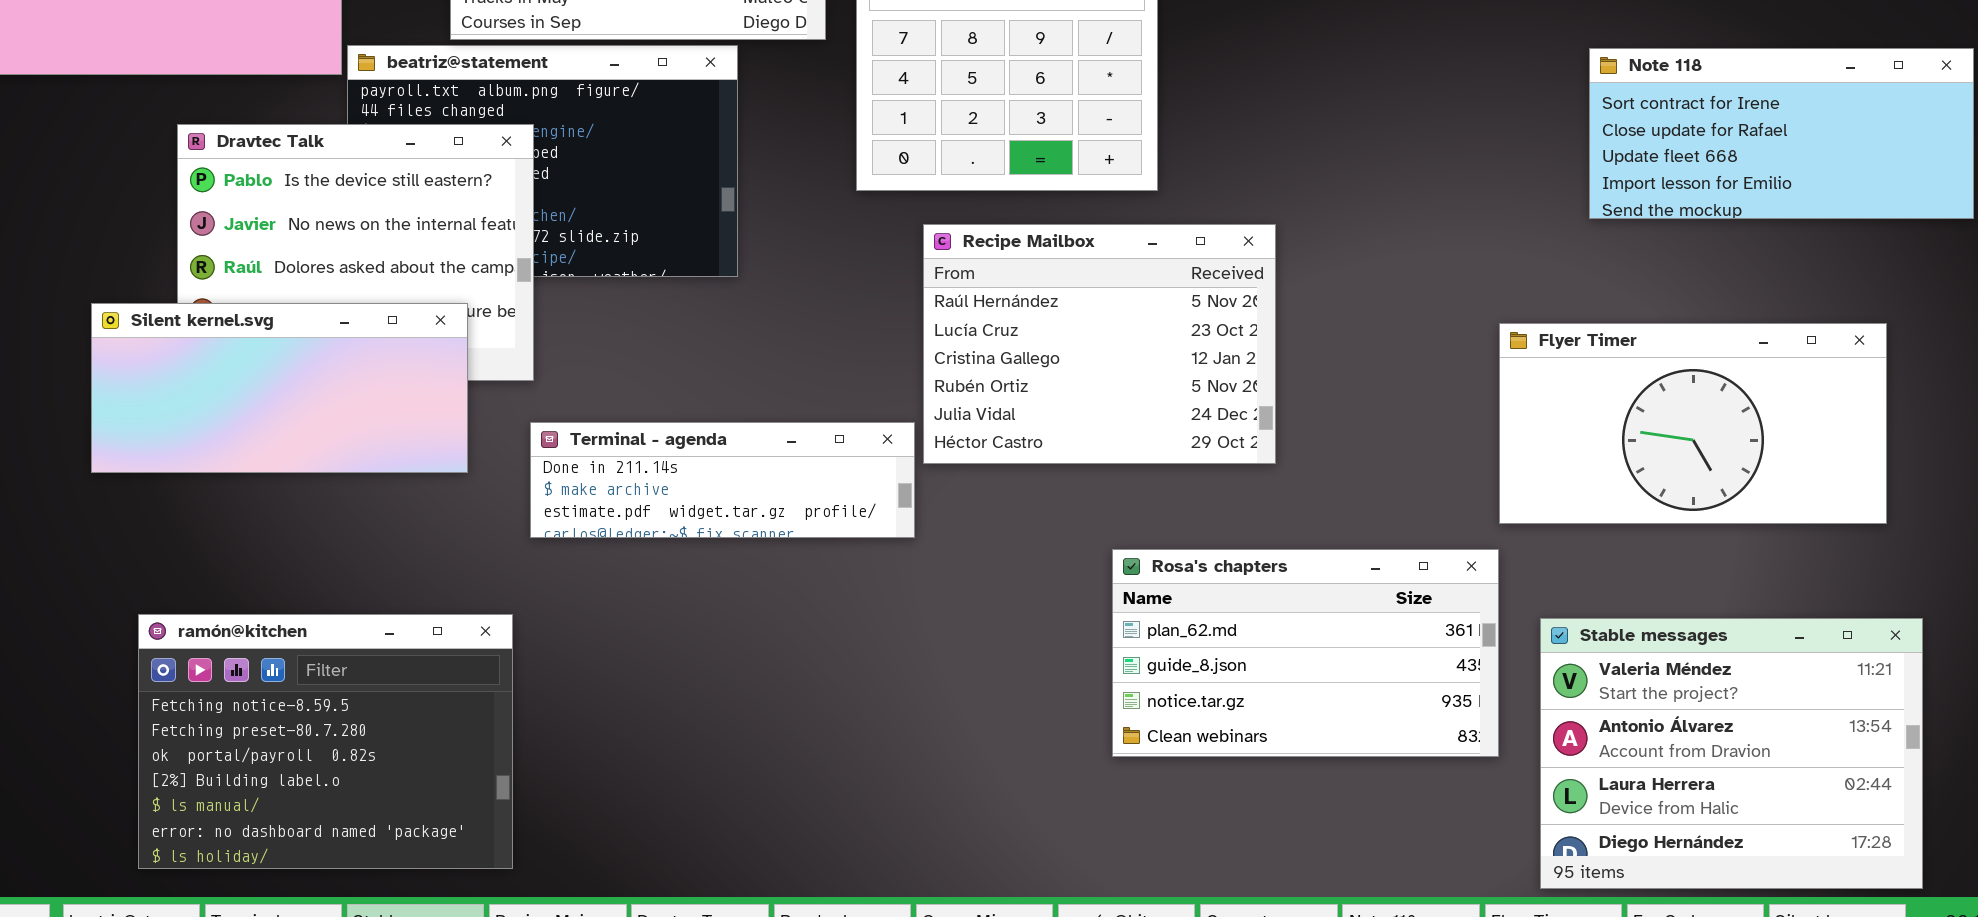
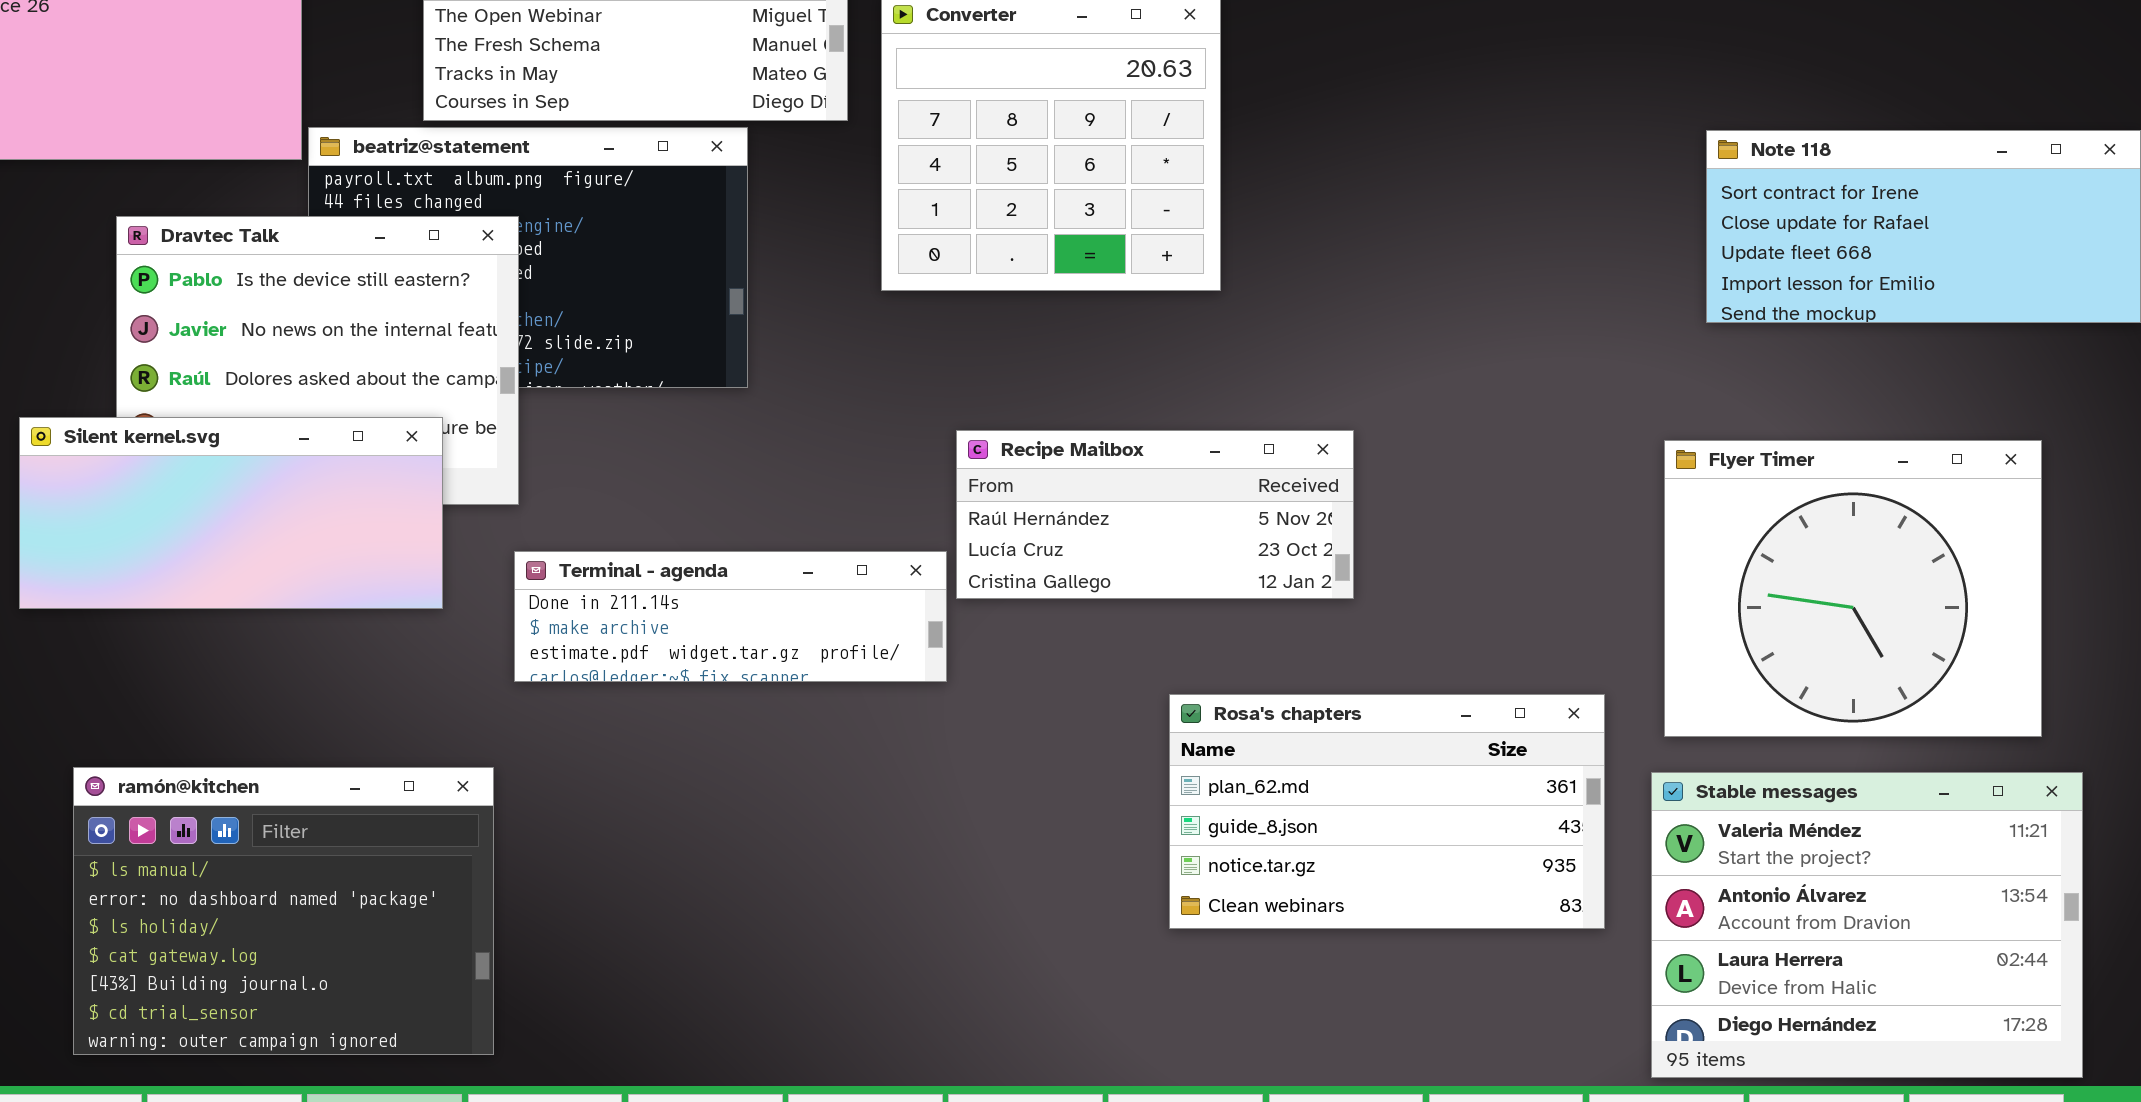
Recipe Mailbox: [923,224,1276,464] -> [956,430,1354,599], resized
Flyer Timer: [1499,323,1887,524] -> [1664,440,2042,737], resized
ramón@kitchen: [138,614,513,869] -> [73,767,494,1055], scrolled down 4 rows

